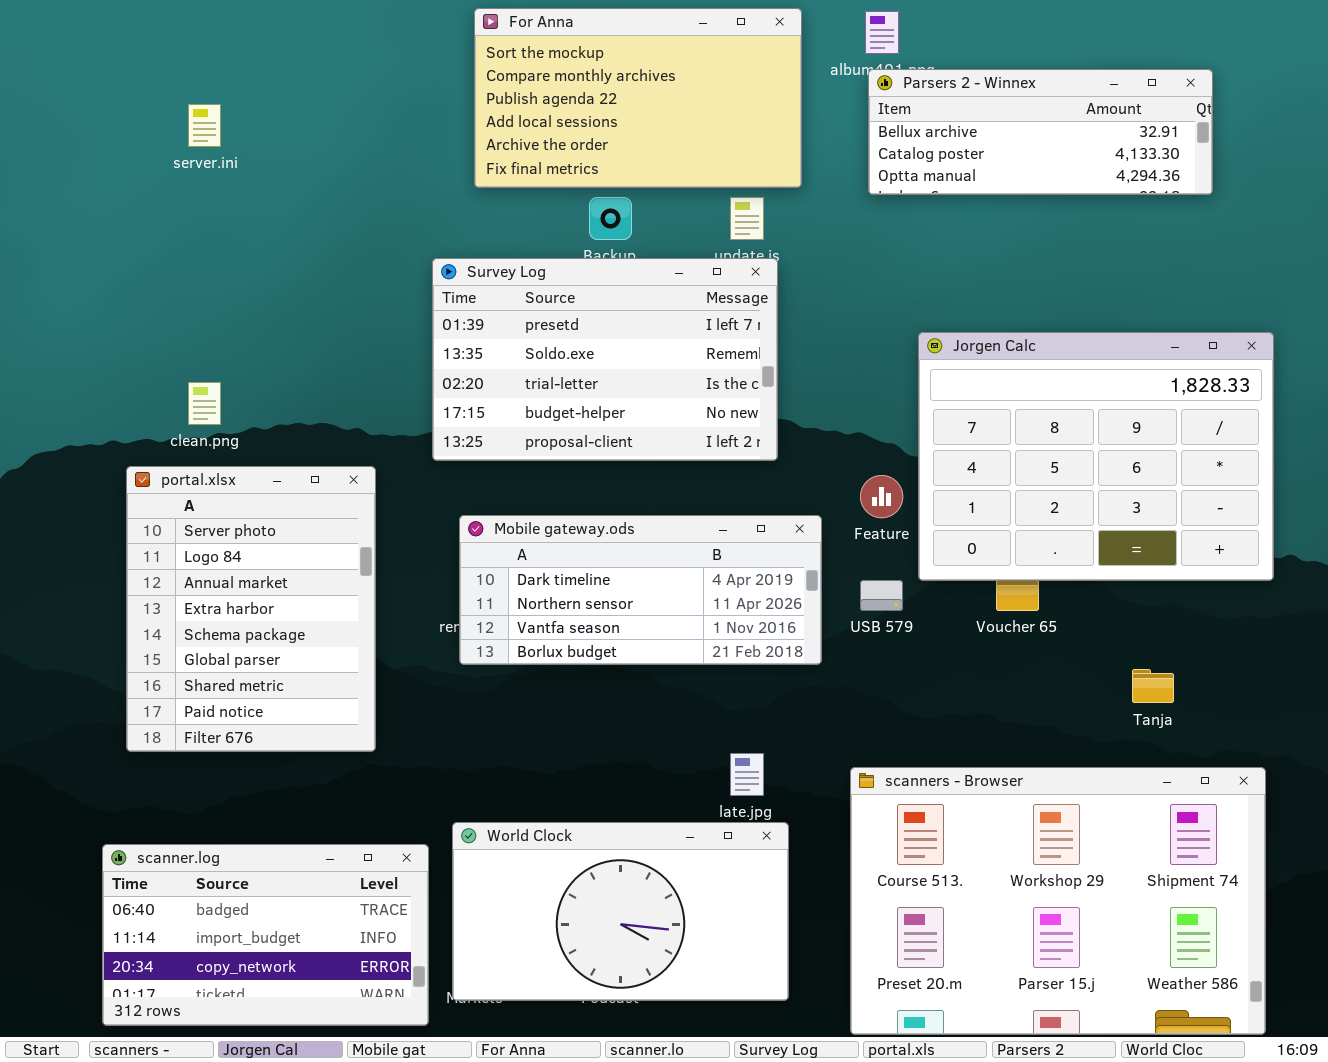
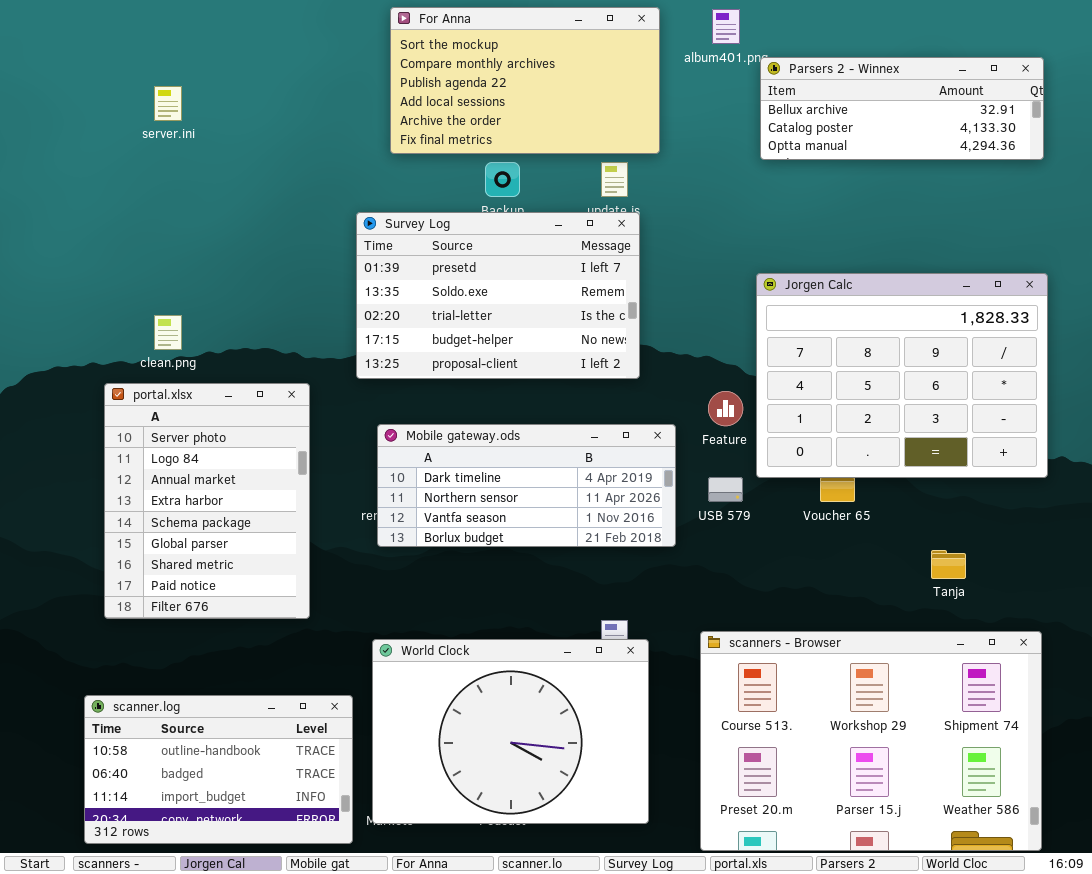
Parsers 2 - Winnex: [868,69,1213,195] -> [760,57,1044,160], moved
World Clock: [452,822,789,1001] -> [372,639,649,824], resized
scanner.log: [102,844,429,1026] -> [84,695,353,844], scrolled up 1 row

